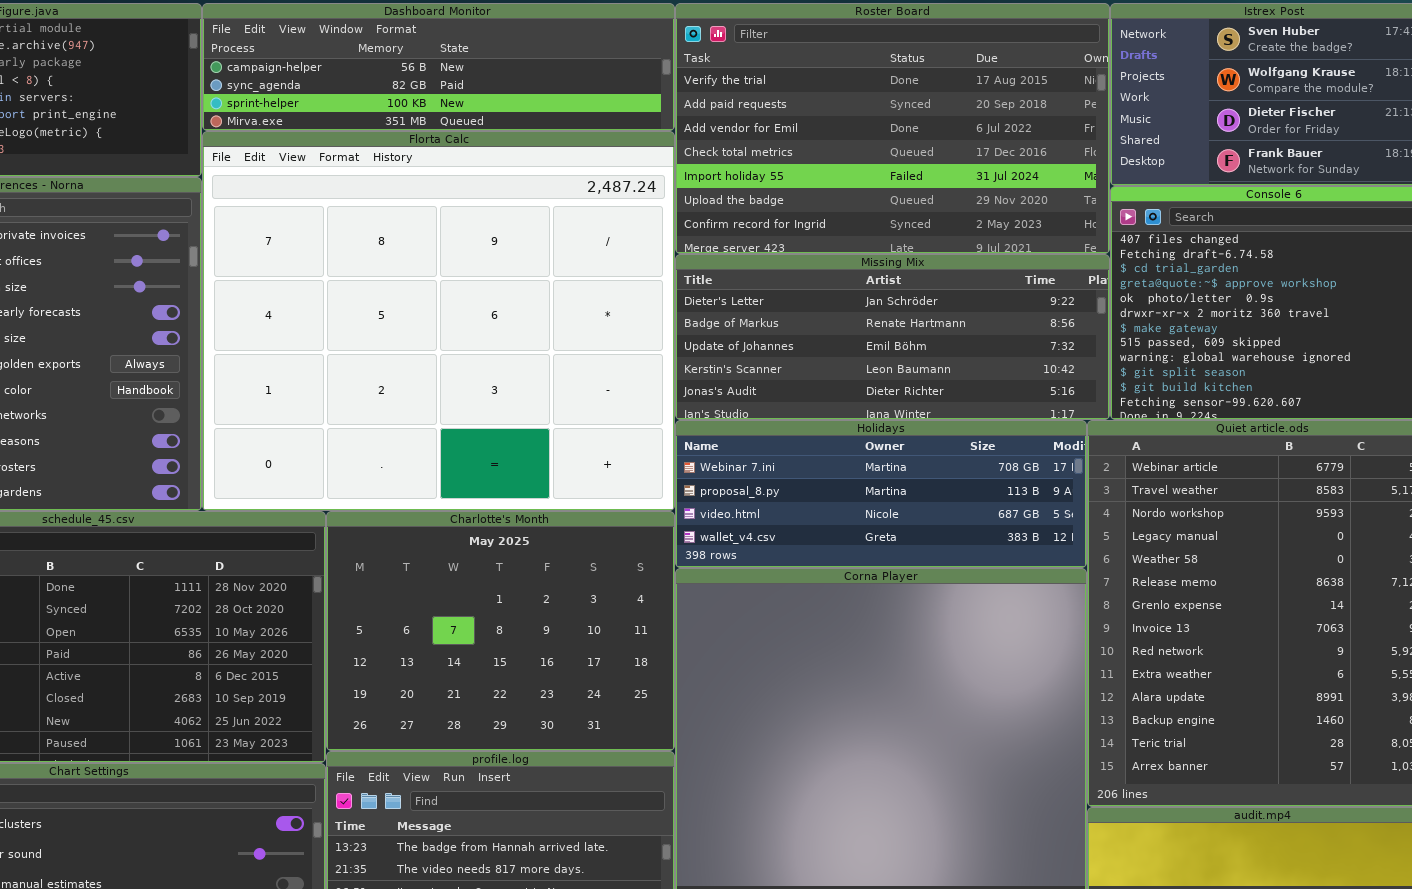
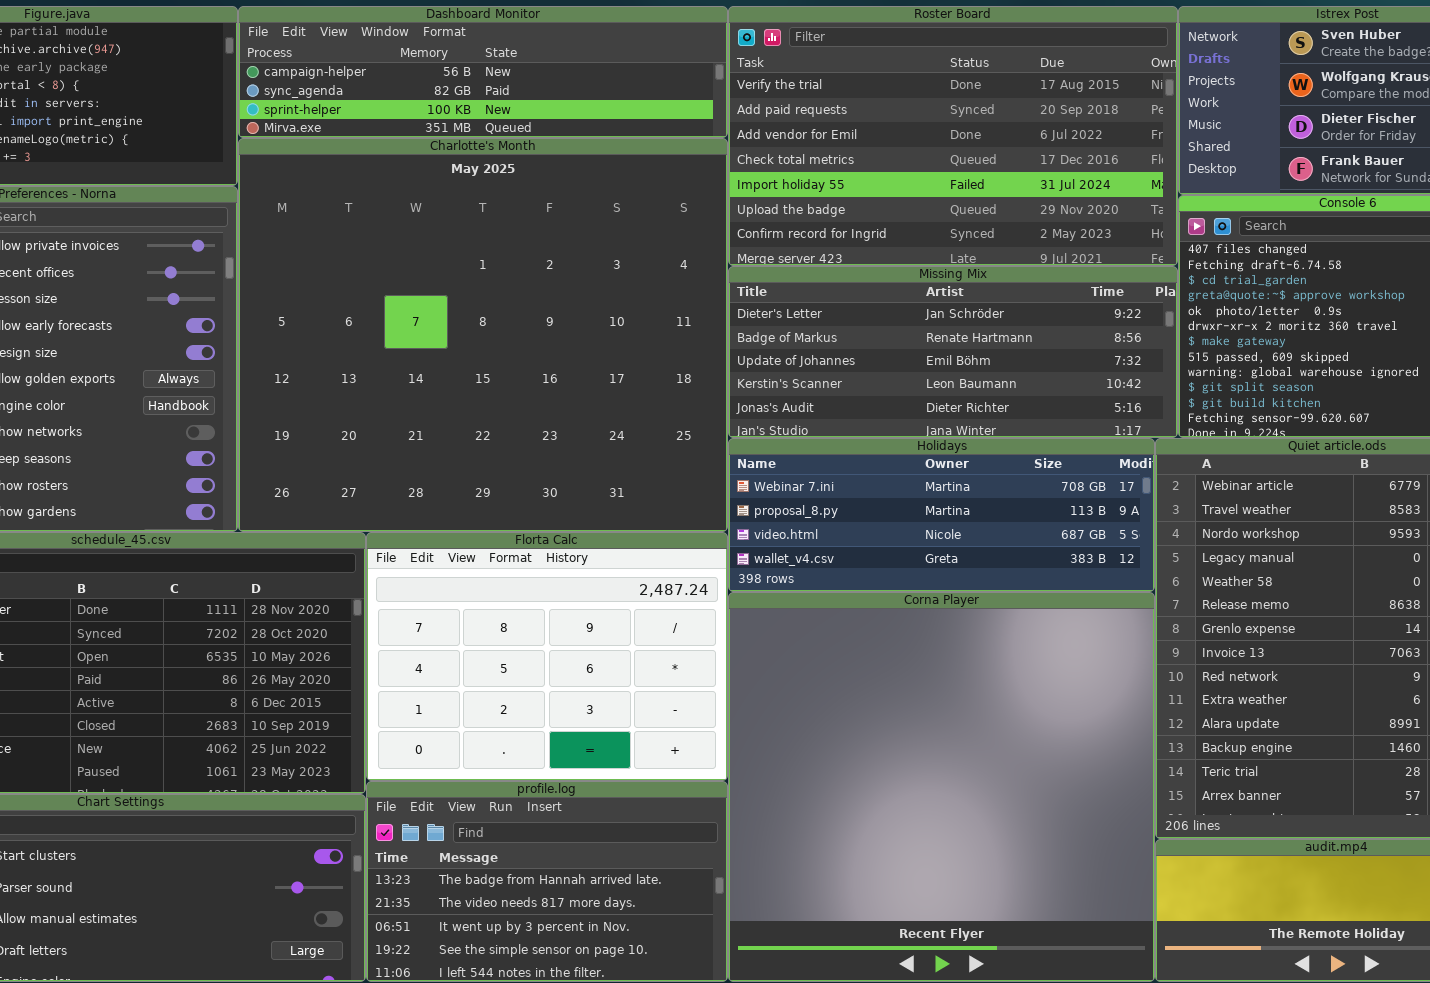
Florta Calc: [202,131,675,511] -> [366,532,728,781], moved, resized
Charlotte's Month: [326,511,675,751] -> [238,138,728,532], moved, resized

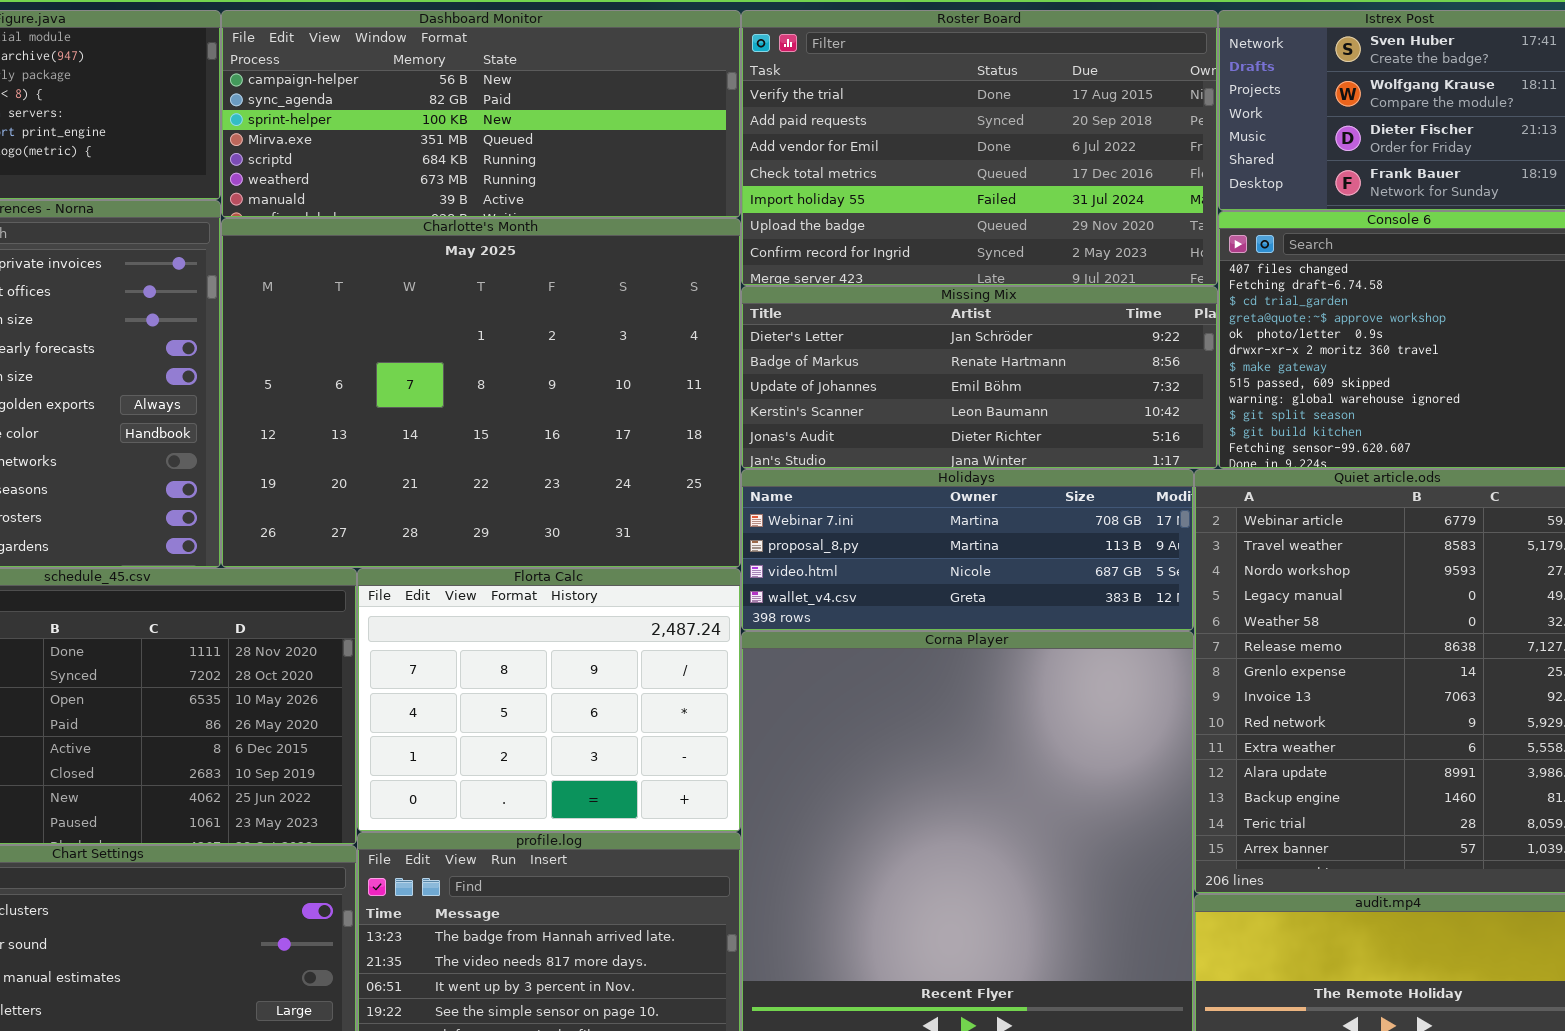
Dashboard Monitor: [238,6,728,138] -> [221,10,741,218], resized
Charlotte's Month: [238,138,728,532] -> [221,218,741,568], resized

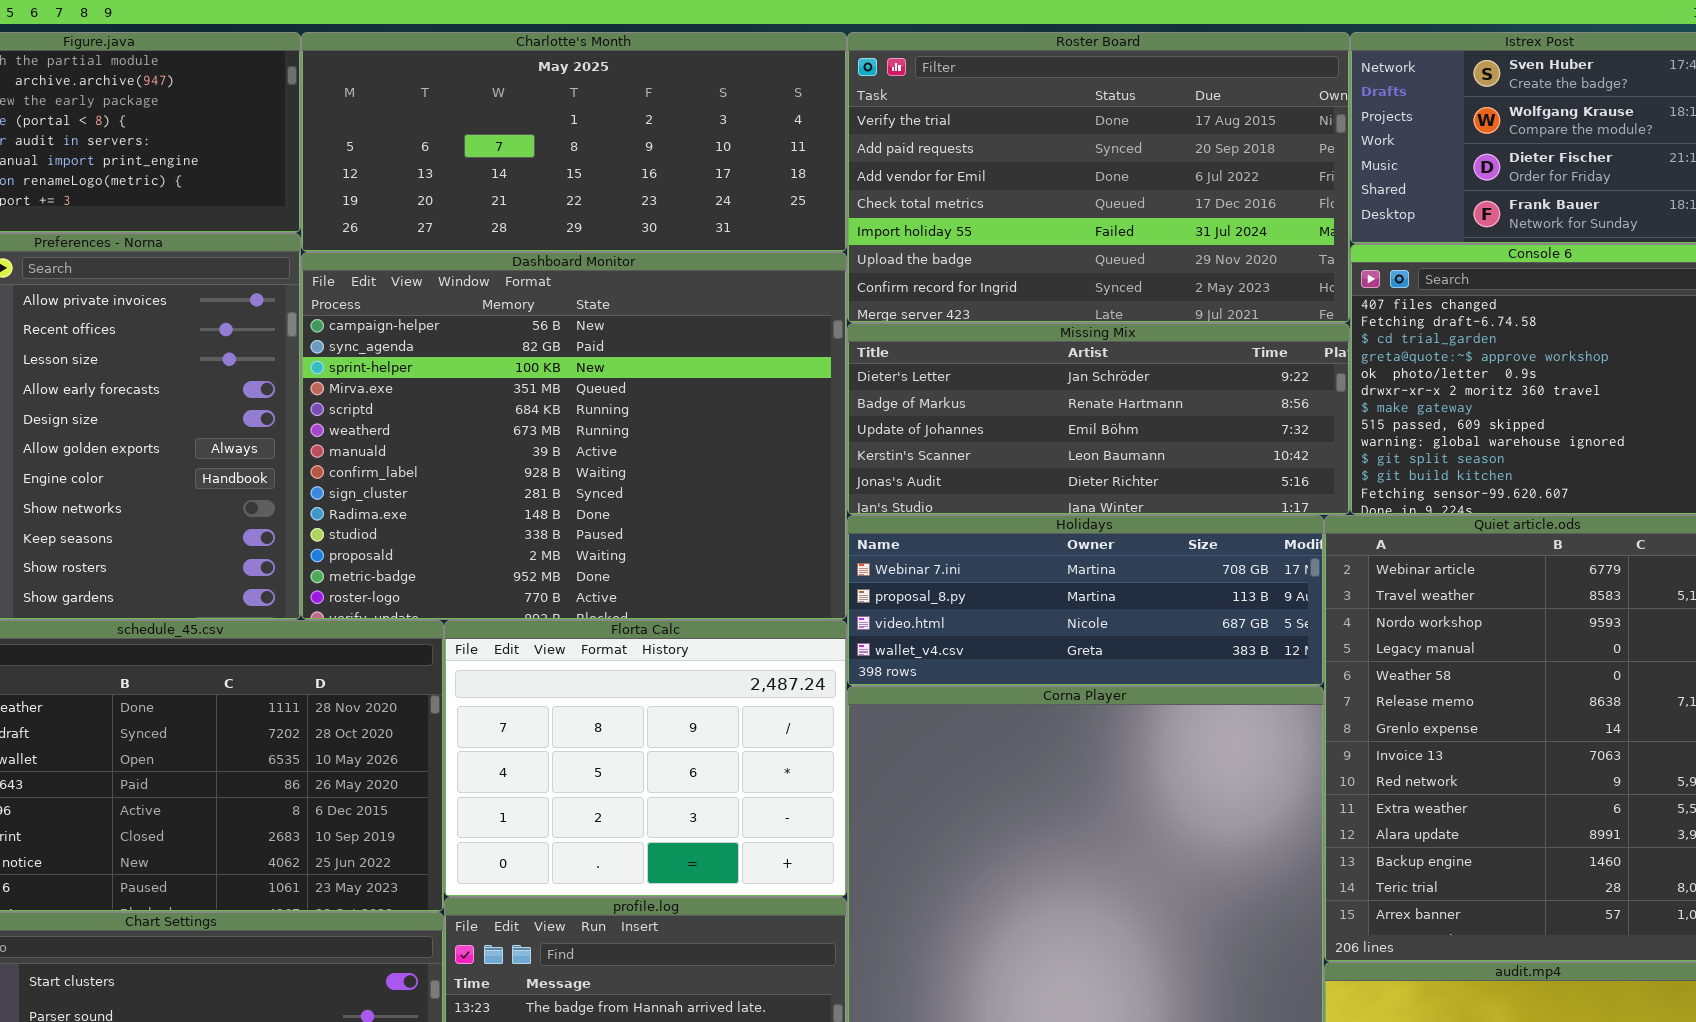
Dashboard Monitor: [221,10,741,218] -> [301,252,847,620], moved, resized
Charlotte's Month: [221,218,741,568] -> [301,32,847,252], moved, resized

